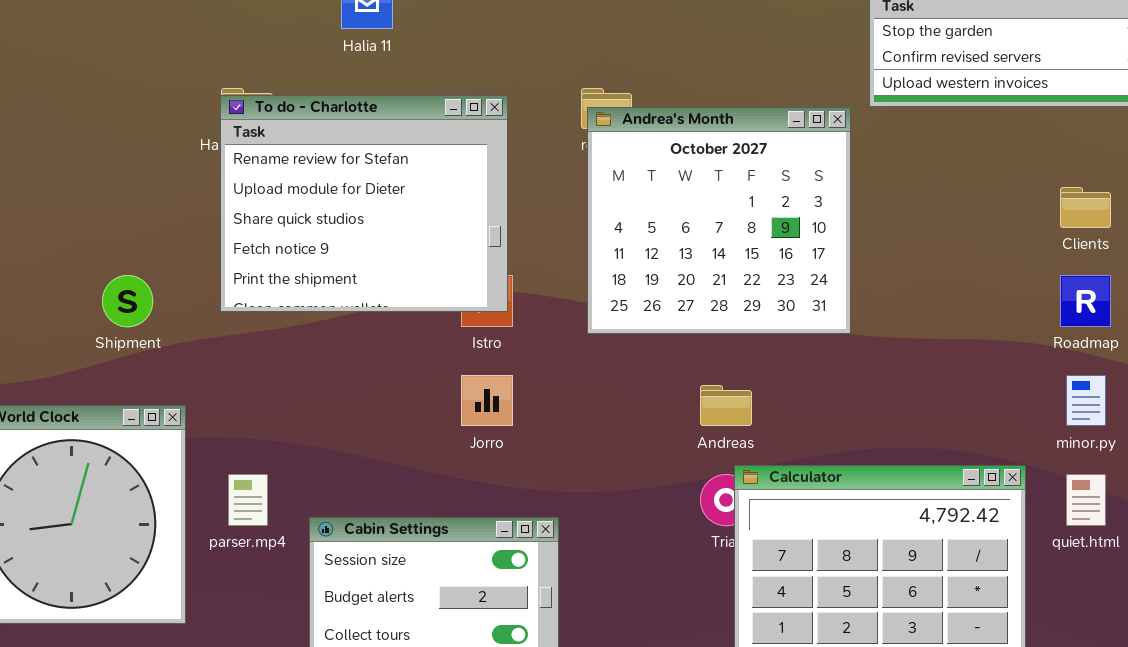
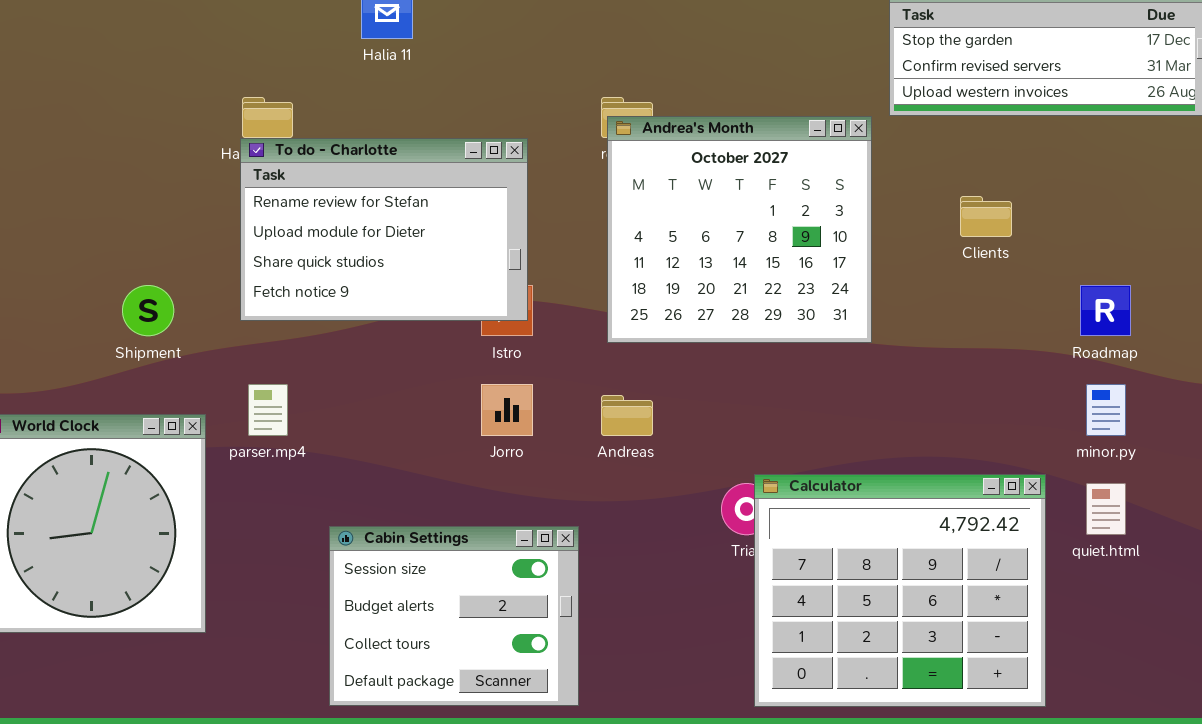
To do - Charlotte: [220,95,508,312] -> [240,138,528,321], resized
Clients: [1060,187,1111,228] -> [960,196,1012,237], moved
Andreas: [700,385,752,426] -> [601,395,653,436], moved
parser.mp4: [228,474,268,526] -> [248,384,288,436], moved

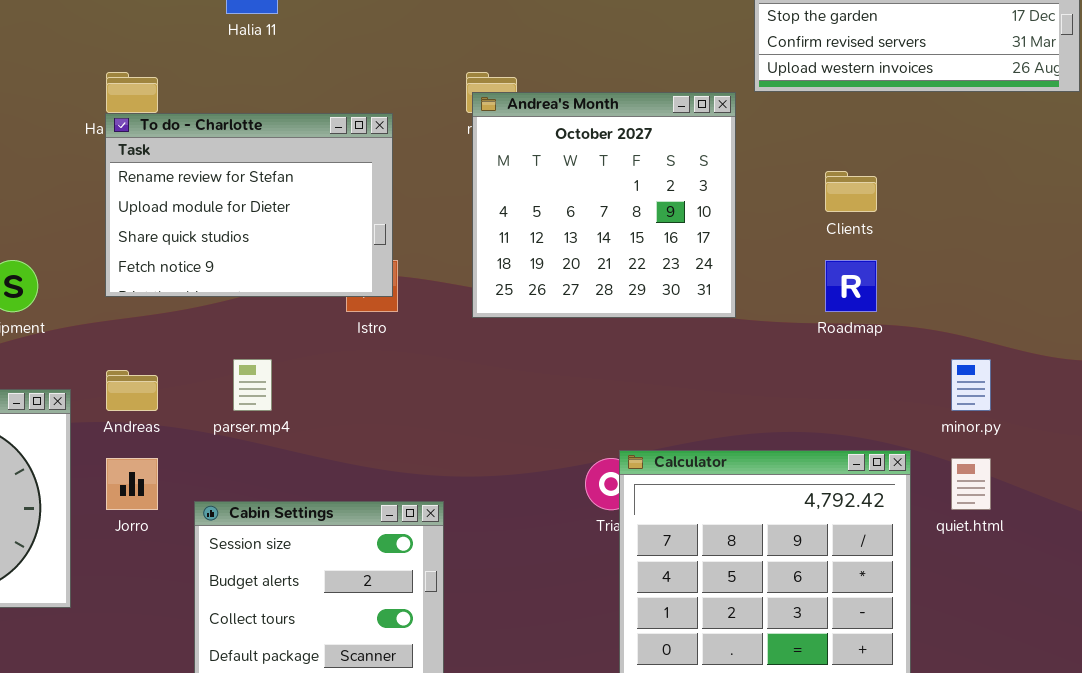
Roadmap: [1080,285,1131,336] -> [825,260,877,312], moved
parser.mp4: [248,384,288,436] -> [233,359,272,411], moved
Jorro: [481,384,533,436] -> [106,458,158,510], moved
Andreas: [601,395,653,436] -> [106,370,158,411], moved

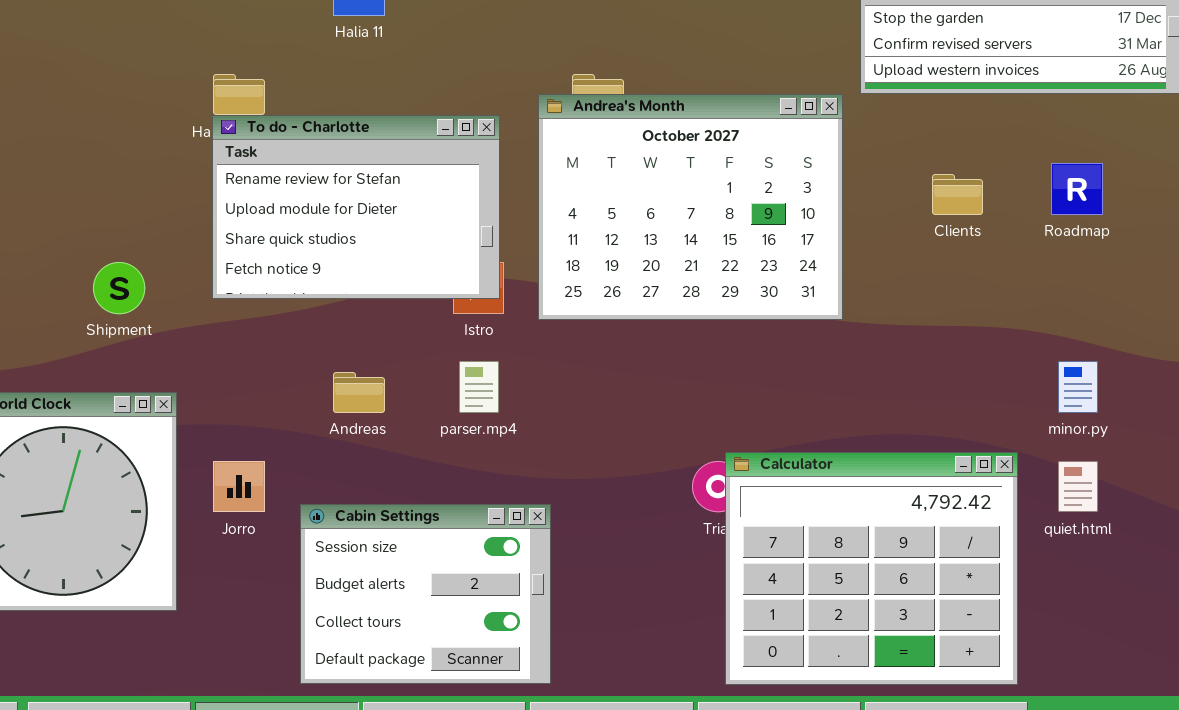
Andrea's Month: [472,92,736,318] -> [538,94,843,320], resized
Roadmap: [825,260,877,312] -> [1051,163,1103,215], moved
parser.mp4: [233,359,272,411] -> [459,361,499,413], moved
Andreas: [106,370,158,411] -> [333,372,385,413], moved

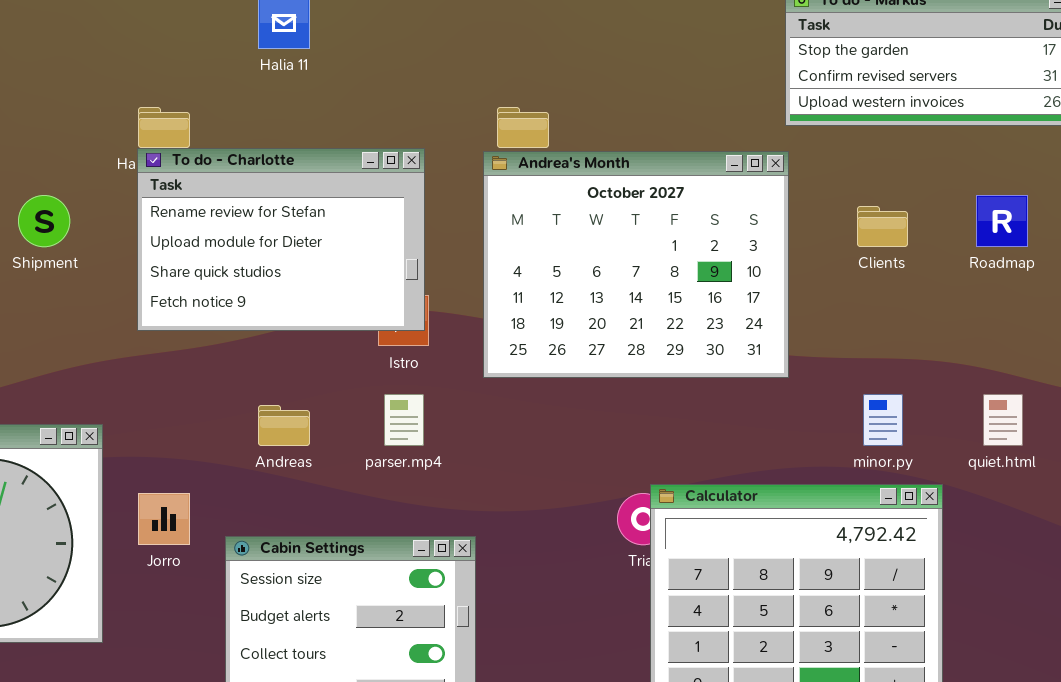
Andrea's Month: [538,94,843,320] -> [483,151,789,378], moved
Shipment: [93,262,145,314] -> [18,195,70,247], moved
minor.py: [1058,361,1098,413] -> [863,394,903,446], moved
quiet.html: [1058,461,1098,512] -> [983,394,1023,446], moved

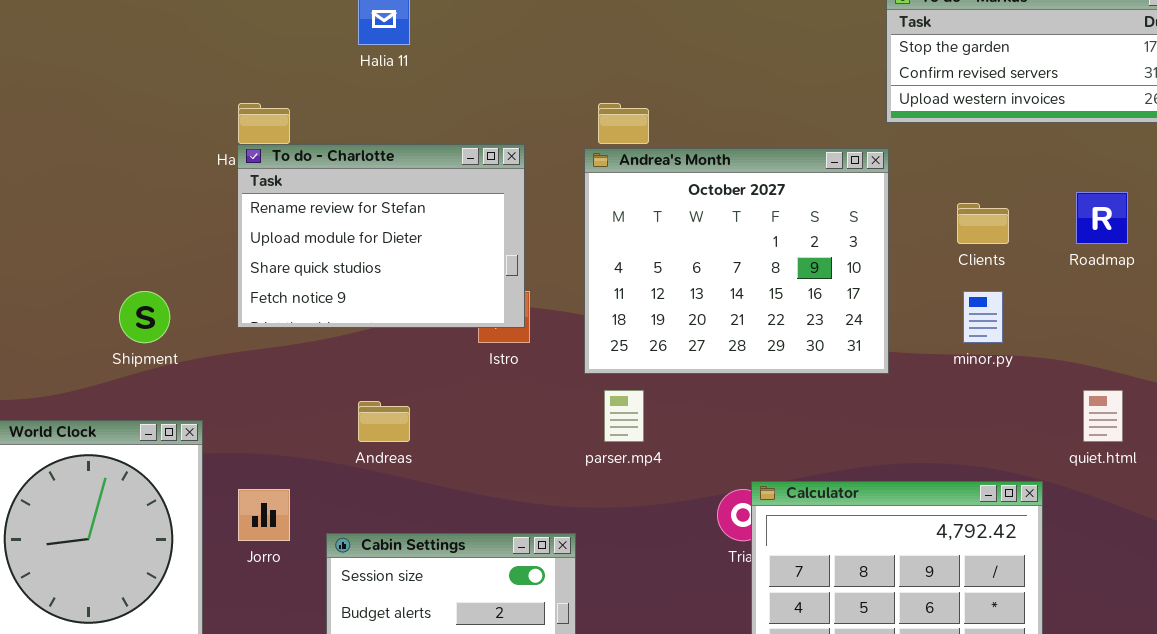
Shipment: [18,195,70,247] -> [119,291,170,343], moved
parser.mp4: [384,394,424,446] -> [604,390,644,442], moved
minor.py: [863,394,903,446] -> [963,291,1003,343], moved

